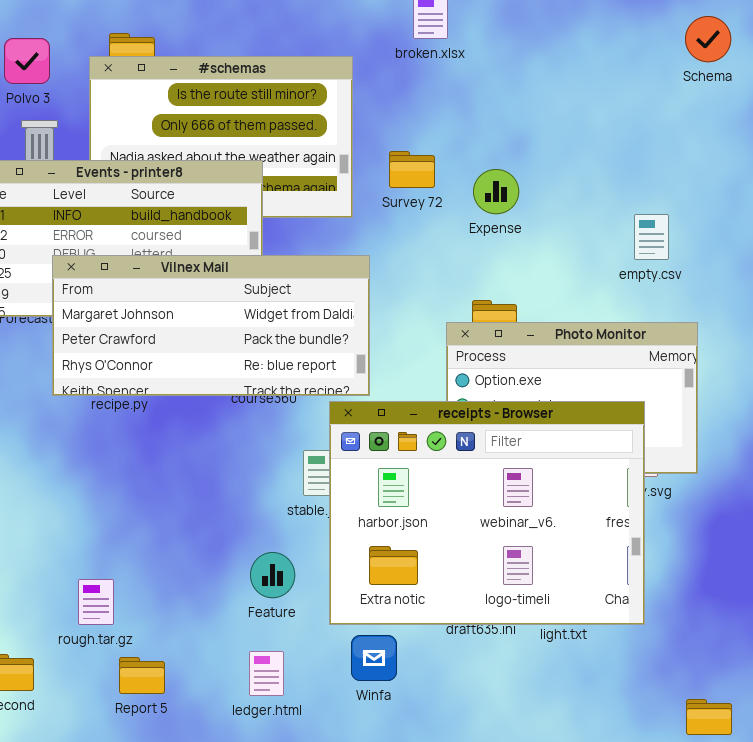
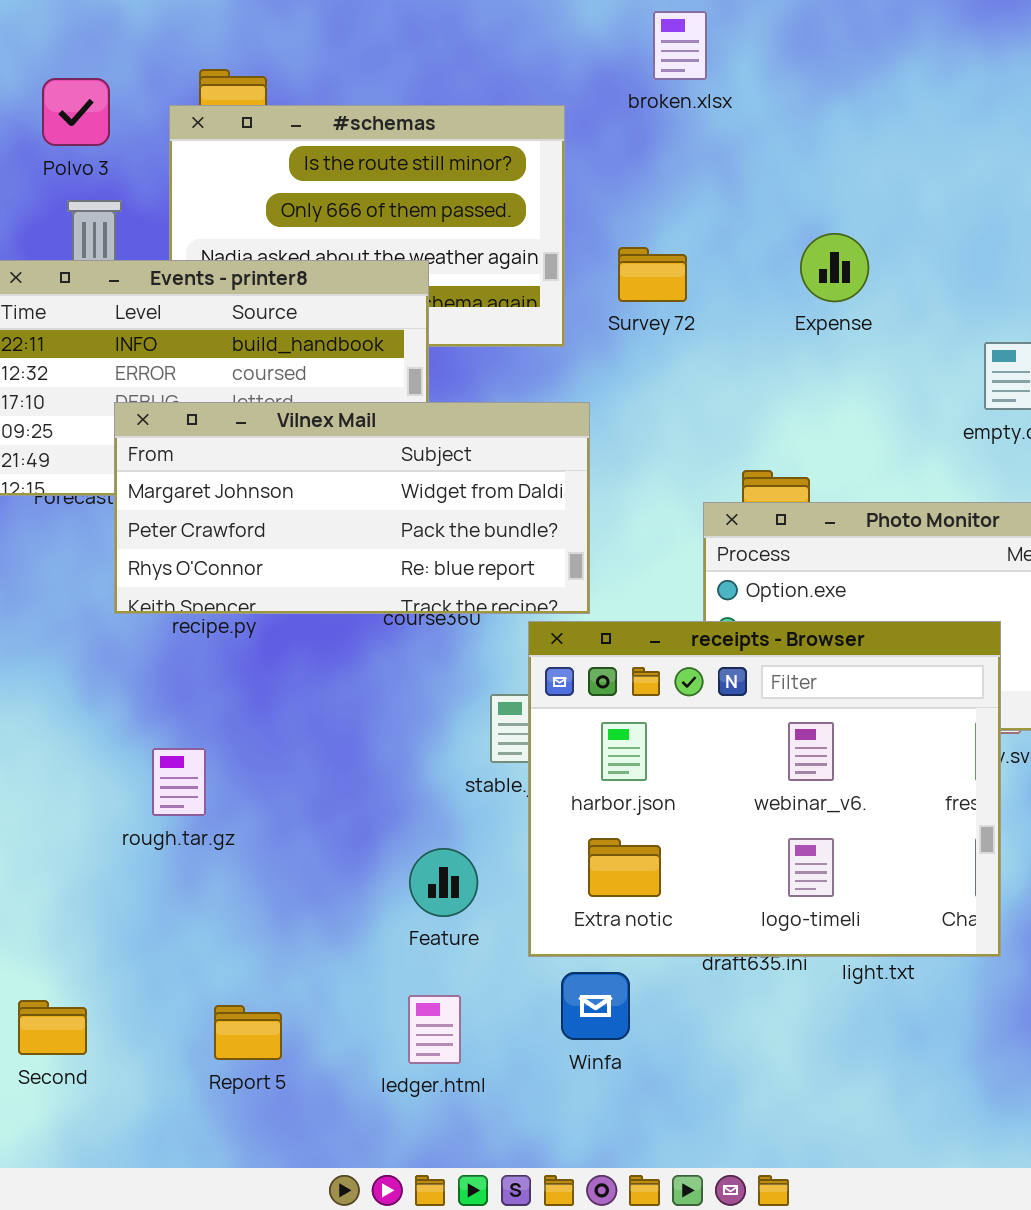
Expense: [473,169,519,214] -> [800,233,869,302], moved
rough.tar.gz: [78,579,114,625] -> [152,748,206,816], moved

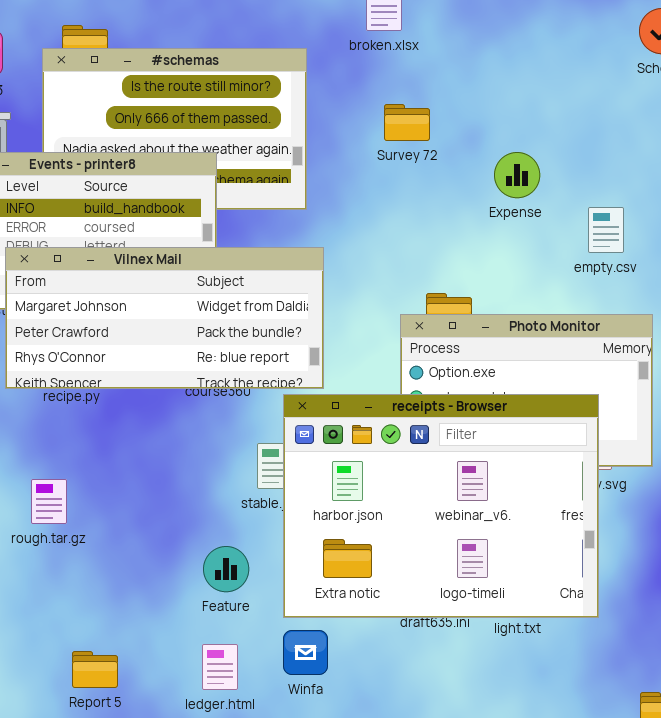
Expense: [800,233,869,302] -> [494,152,540,198], moved
Survey 72: [618,247,687,302] -> [384,104,430,141], moved
Winfa: [561,972,630,1040] -> [283,630,328,675], moved

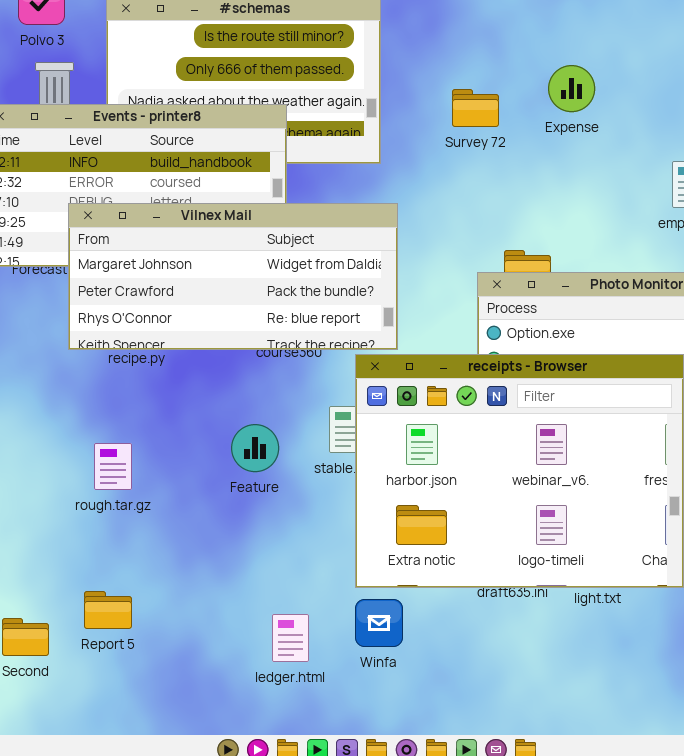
Survey 72: [384,104,430,141] -> [452,89,499,127], moved
Expense: [494,152,540,198] -> [548,65,595,112], moved
Feature: [203,546,249,592] -> [231,424,279,472], moved
Report 5: [72,651,118,688] -> [84,591,132,629], moved

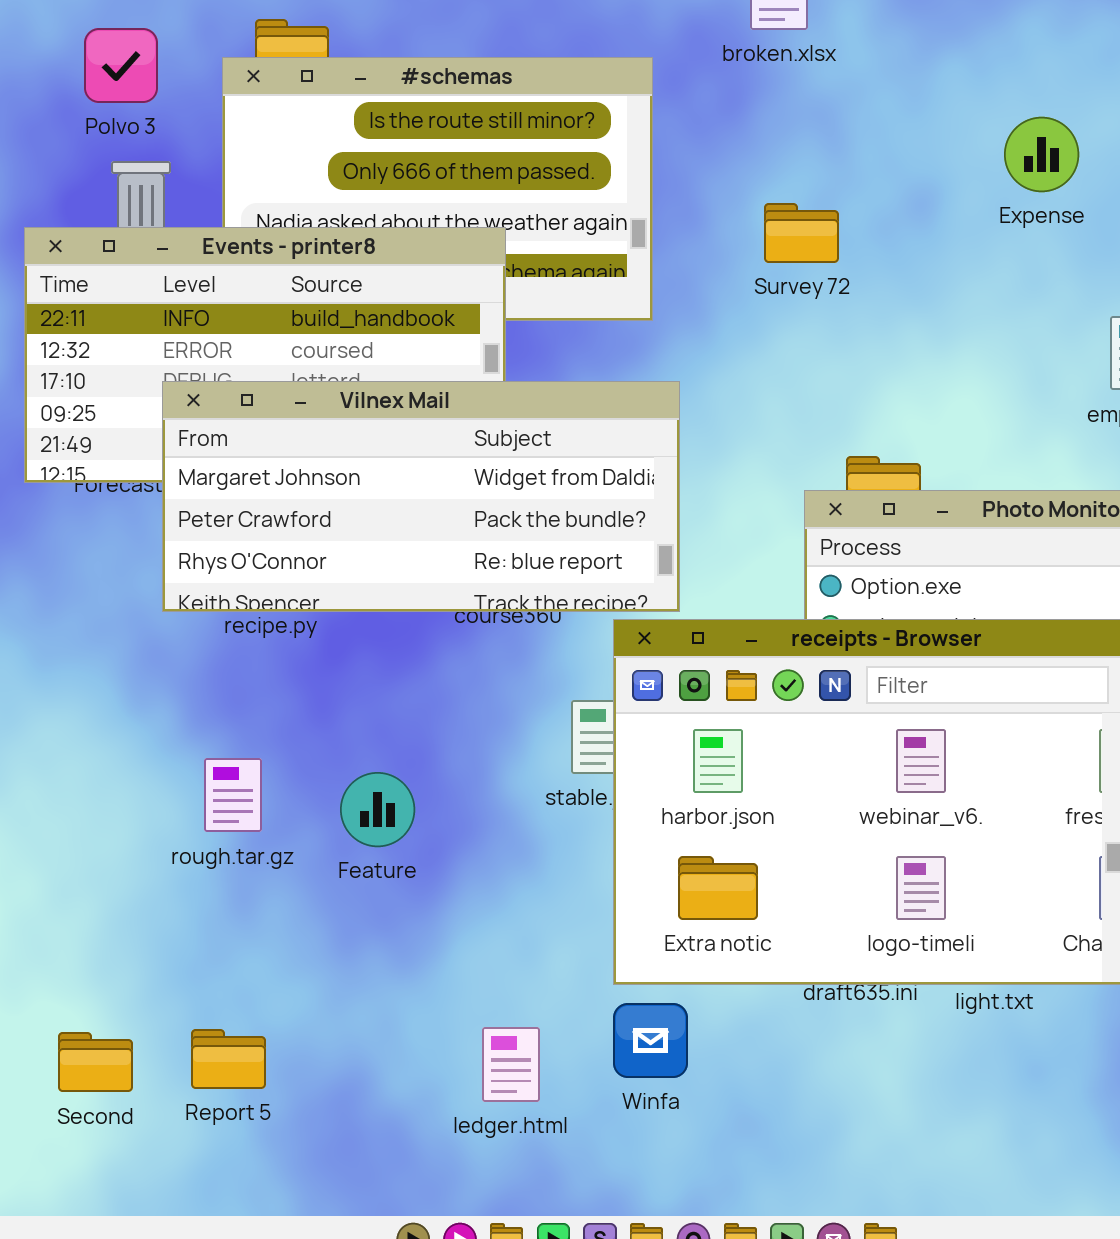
Expense: [548,65,595,112] -> [1004,117,1079,192], moved
Feature: [231,424,279,472] -> [340,772,415,847], moved
Report 5: [84,591,132,629] -> [191,1029,266,1089], moved

